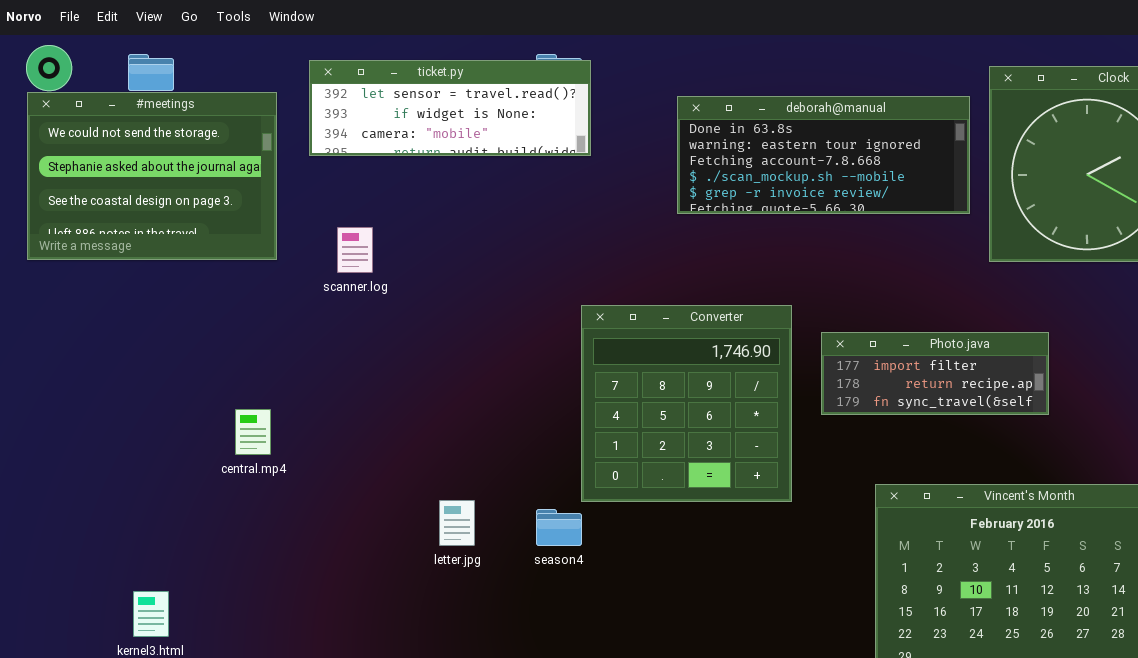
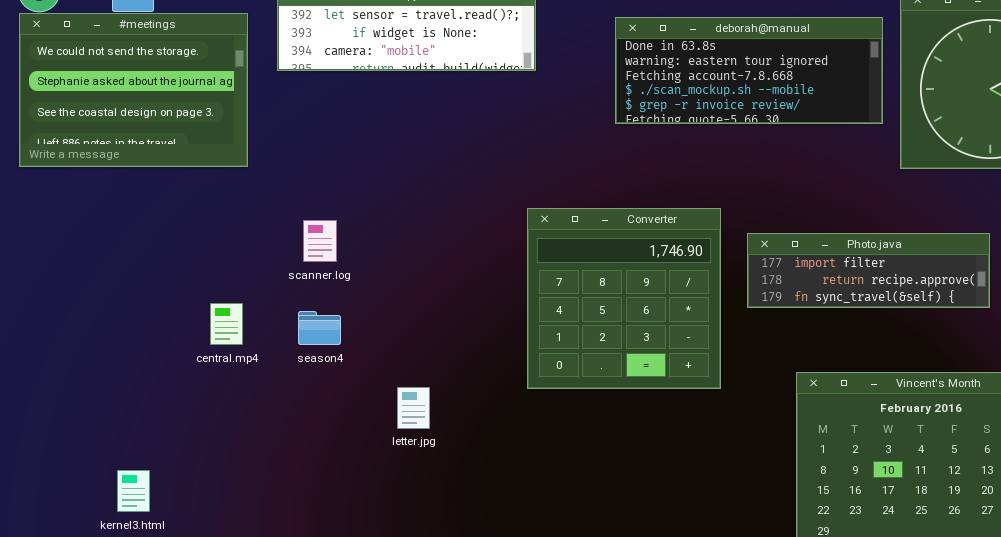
scanner.log: [337,227,373,273] -> [303,220,337,262], moved
Photo.java: [821,332,1049,415] -> [747,233,990,308], resized
season4: [536,509,582,546] -> [298,311,341,345], moved

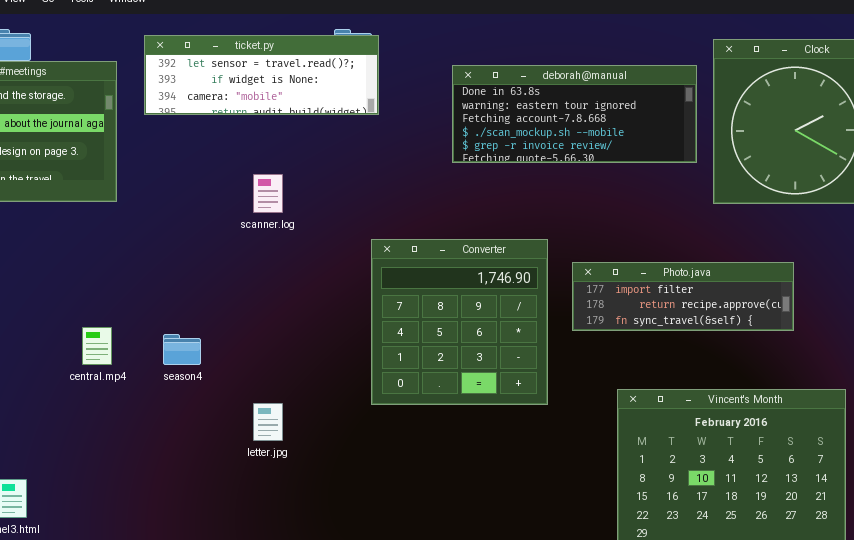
scanner.log: [303,220,337,262] -> [253,174,283,213], moved

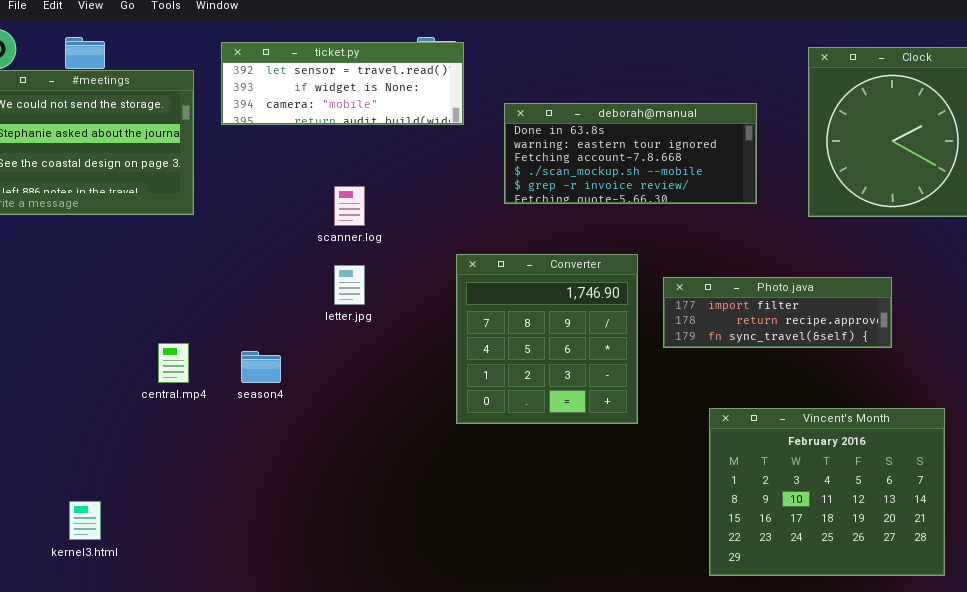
deborah@manual: [452,65,697,163] -> [504,103,757,204], moved
letter.jpg: [253,403,283,441] -> [334,265,365,305], moved

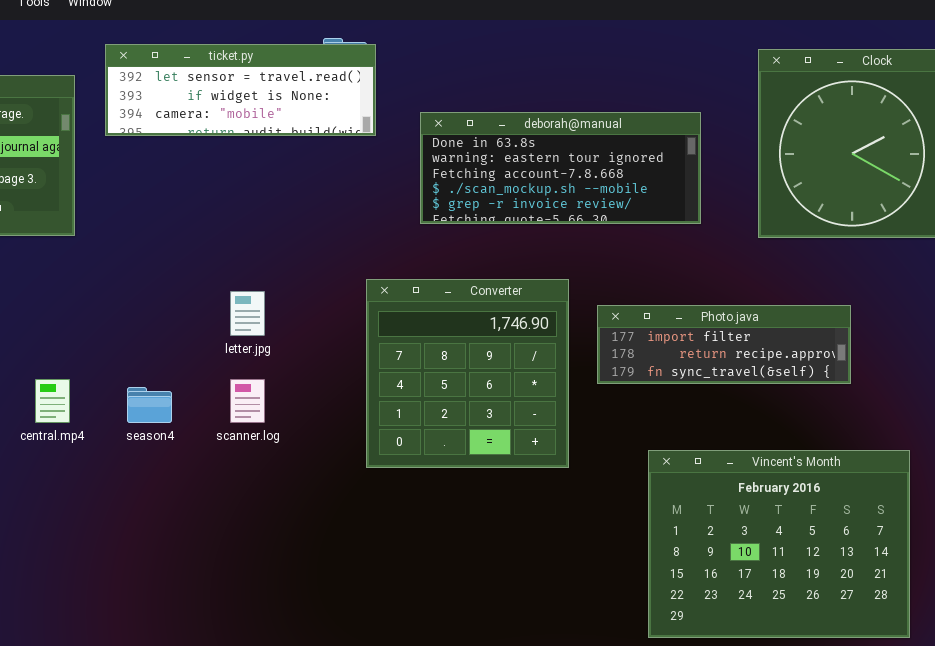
scanner.log: [334,186,365,226] -> [230,379,265,423], moved

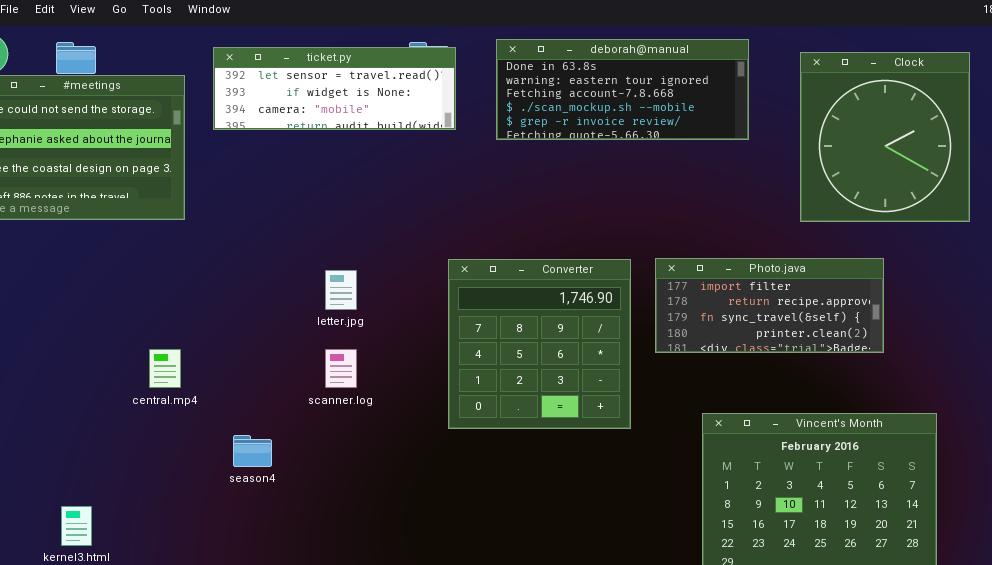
deborah@manual: [420,112,701,224] -> [496,39,749,140], moved
Photo.java: [597,305,851,384] -> [655,258,884,353], resized
season4: [127,387,172,423] -> [233,435,272,467], moved

